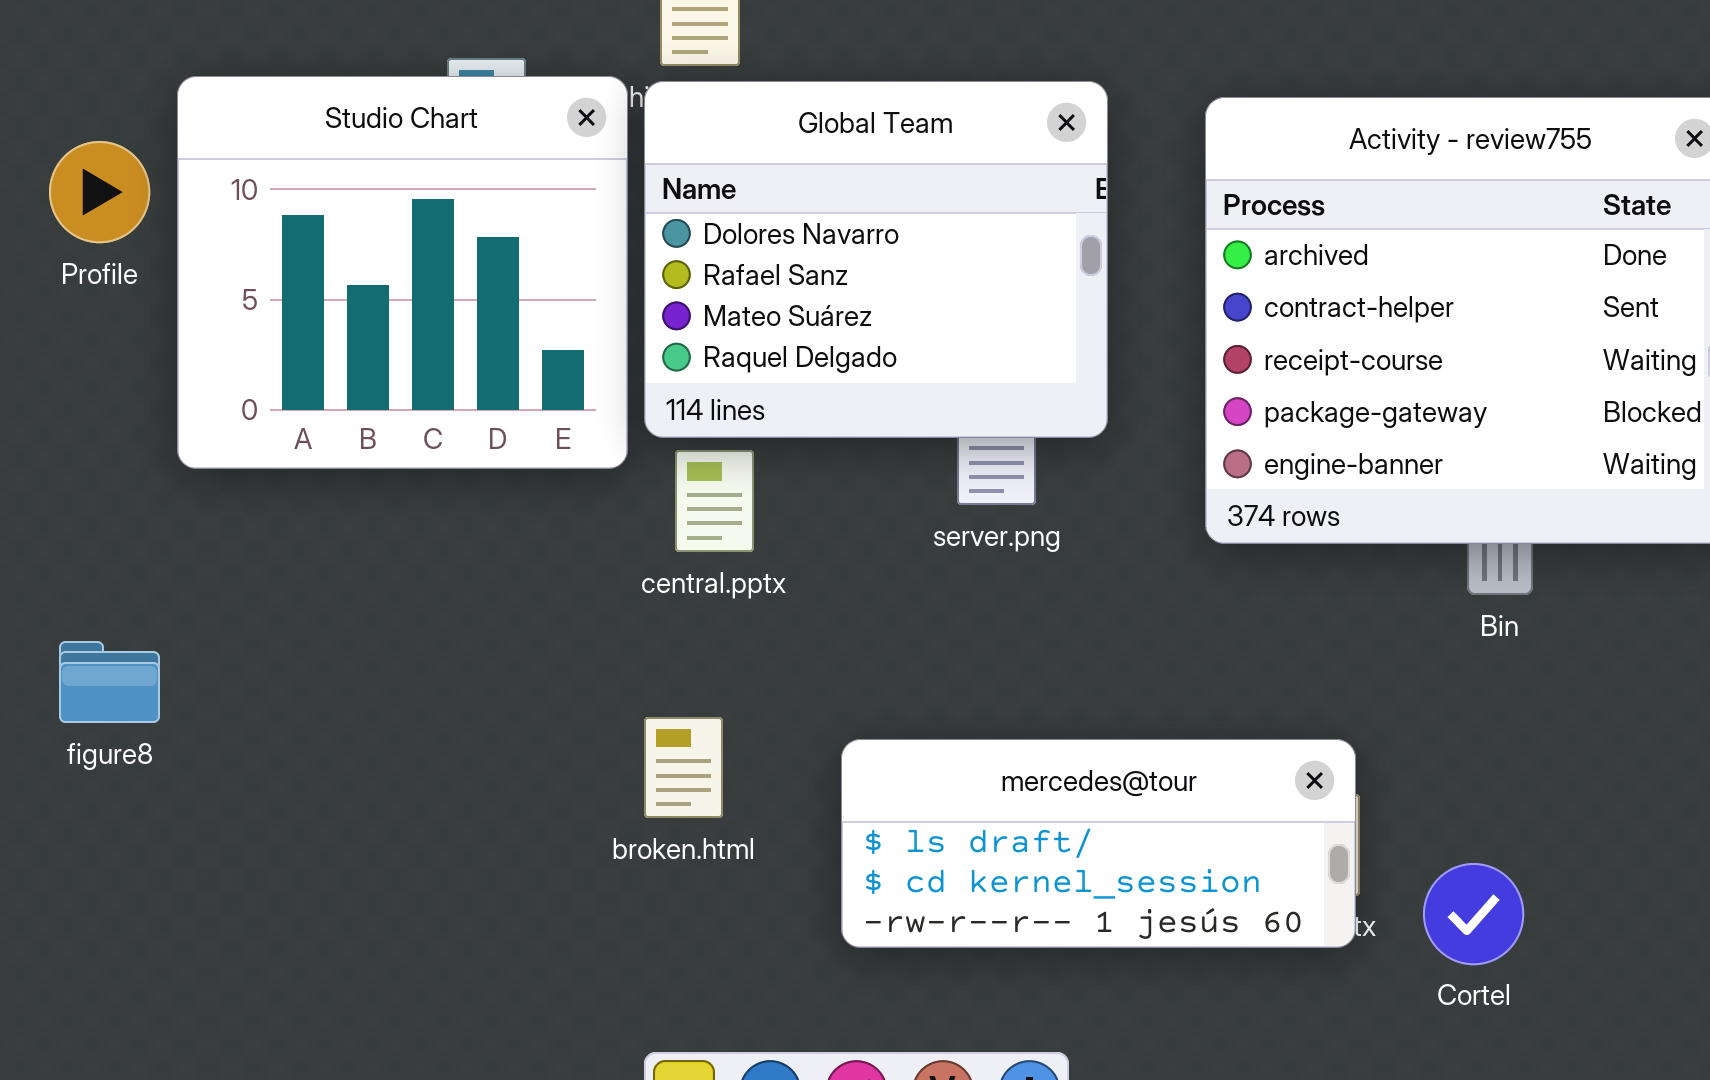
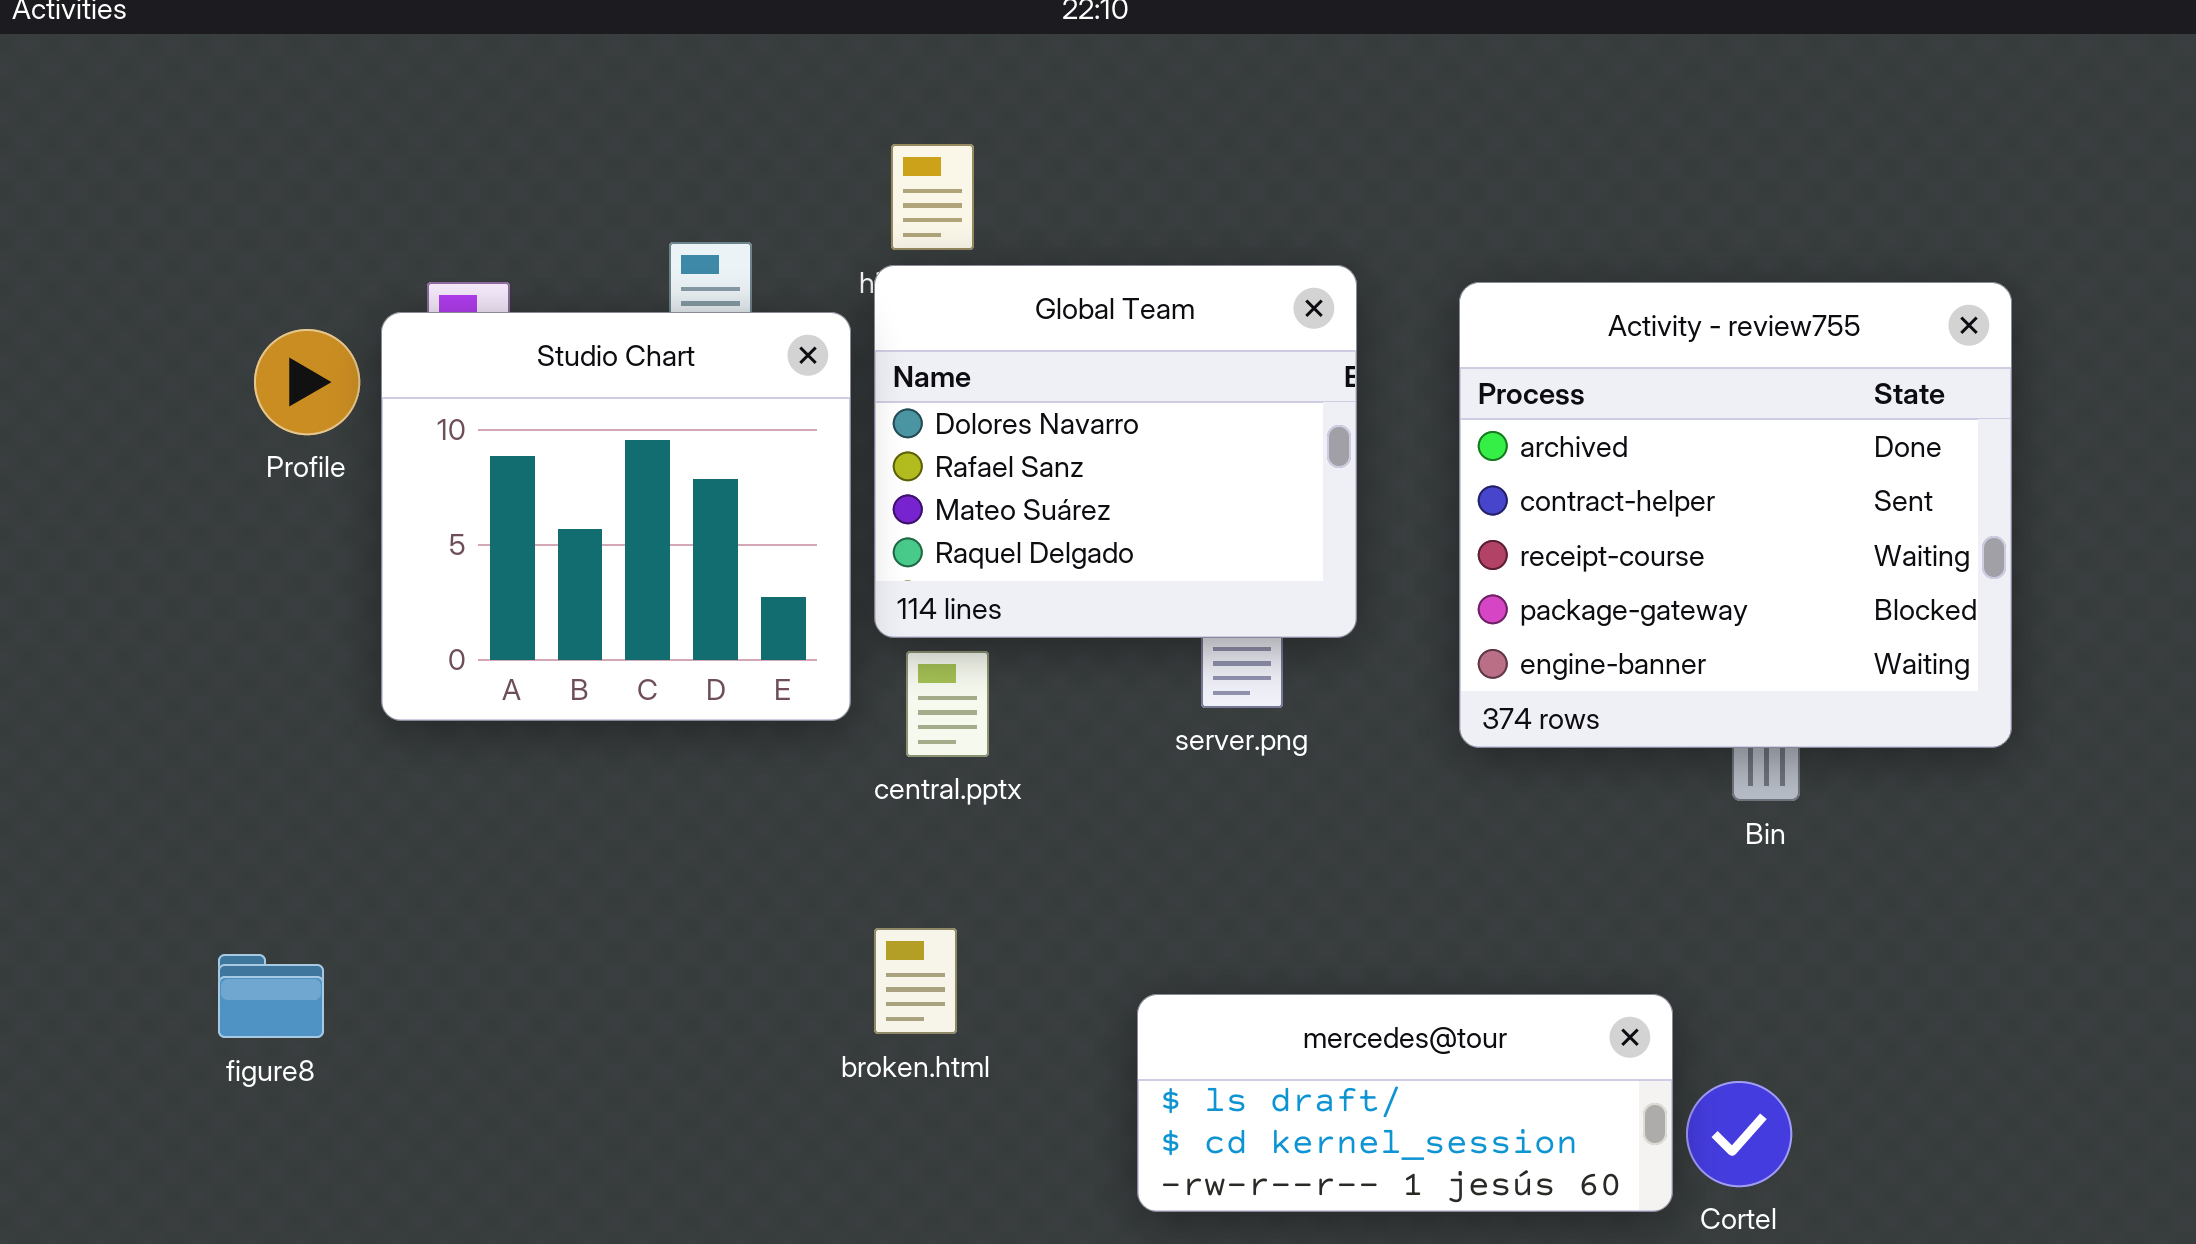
Studio Chart: [177,76,628,469] -> [381,312,851,721], moved
figure8: [59,641,160,723] -> [218,954,324,1038], moved
mercedes@tour: [841,739,1356,948] -> [1137,994,1673,1212], moved

